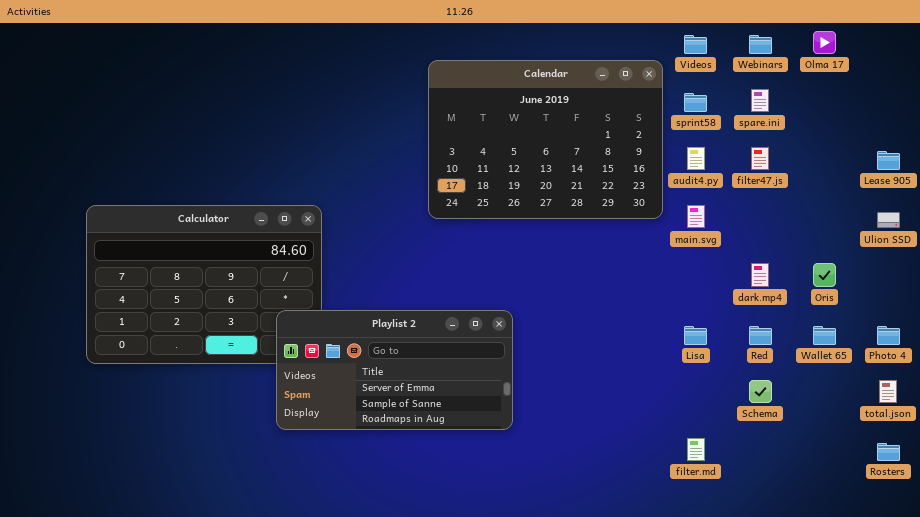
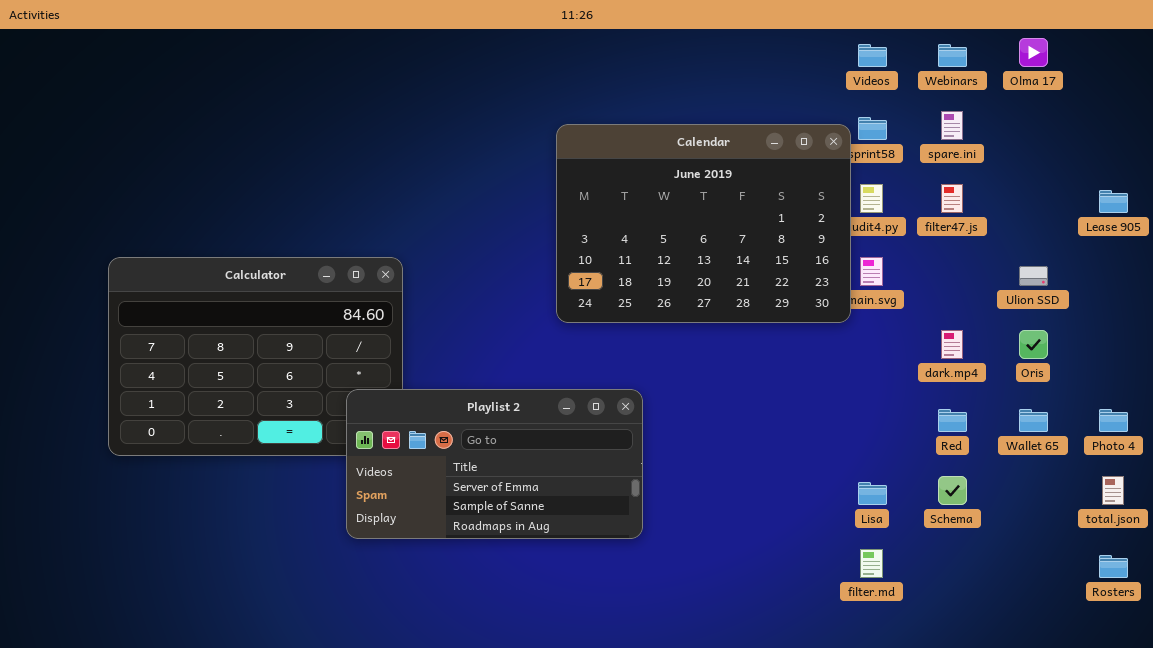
Calendar: [428,60,663,219] -> [556,124,851,323], moved
Ulion SSD: [877,212,900,228] -> [1019,266,1048,286], moved
Lisa: [684,326,707,345] -> [858,482,887,505], moved

